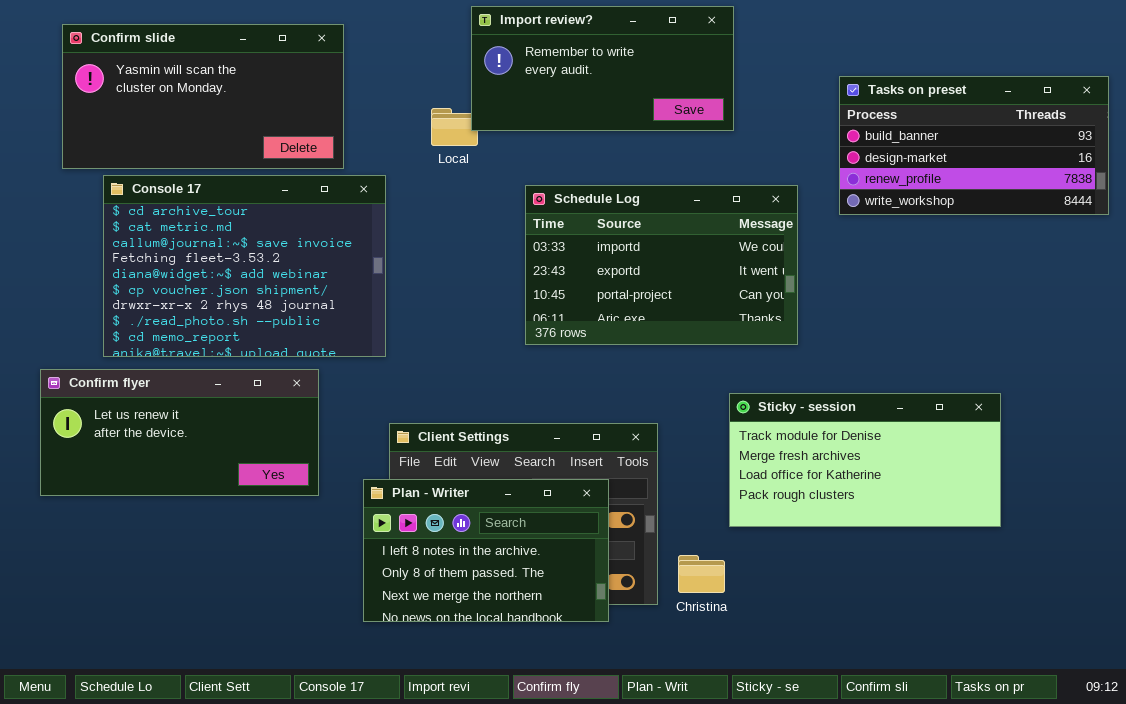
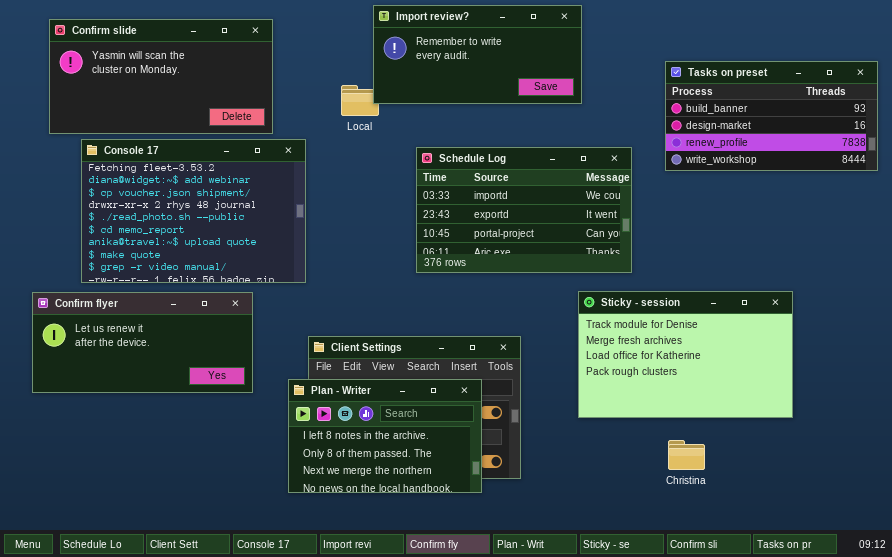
Console 17: [103,175,386,357] -> [81,139,306,283], scrolled down 3 rows
Sticky - session: [729,393,1001,527] -> [578,291,793,418], resized
Christina: [678,555,725,593] -> [668,440,705,470], moved

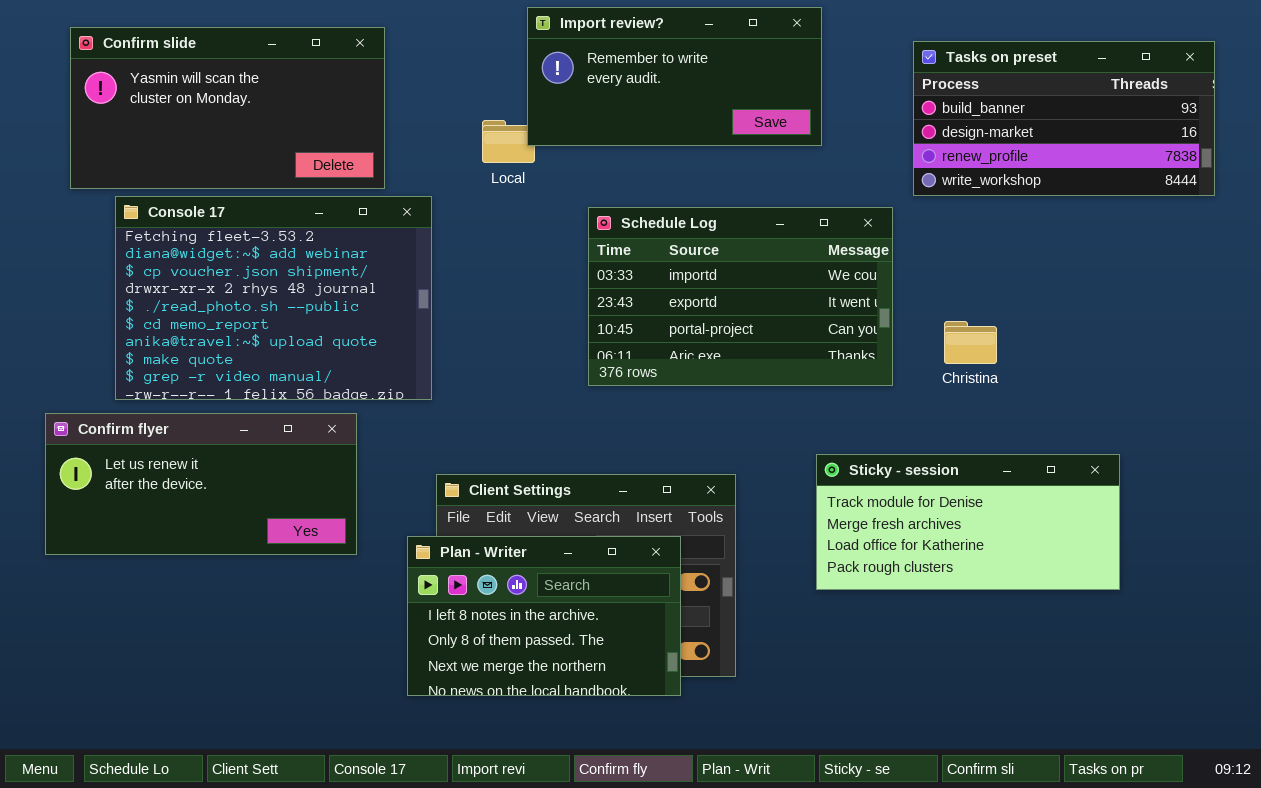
Tasks on preset: [665,61,878,171] -> [913,41,1215,196], moved
Sticky - session: [578,291,793,418] -> [816,454,1120,590], resized
Christina: [668,440,705,470] -> [944,321,997,364], moved

